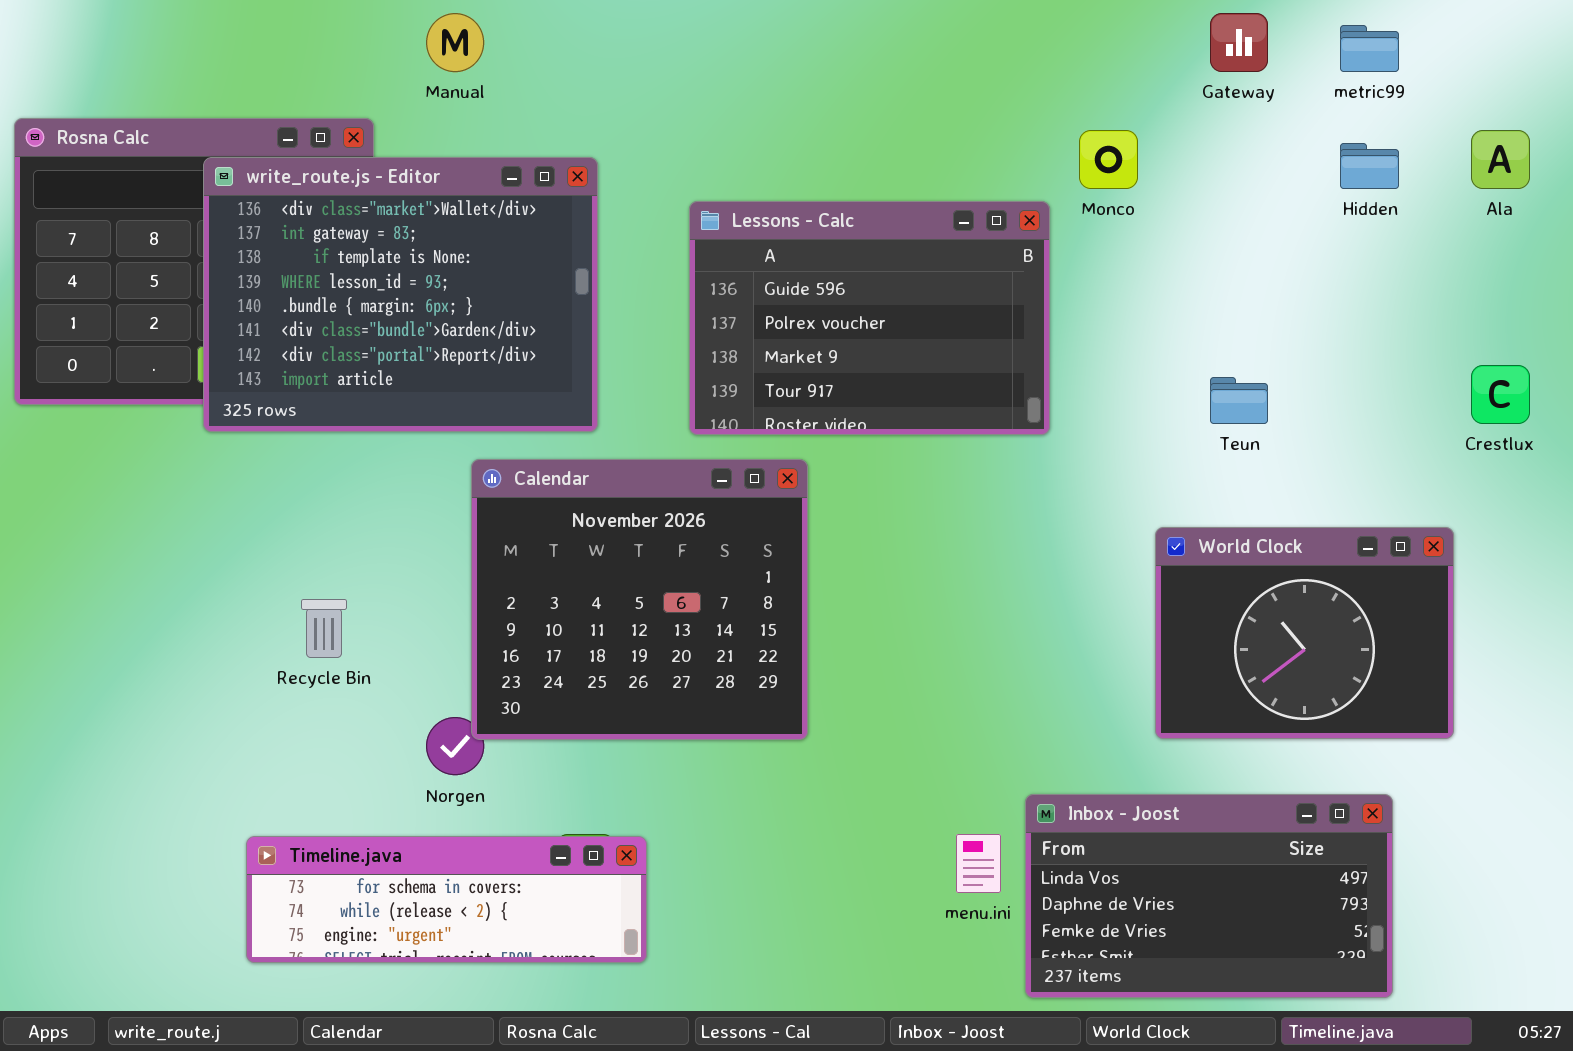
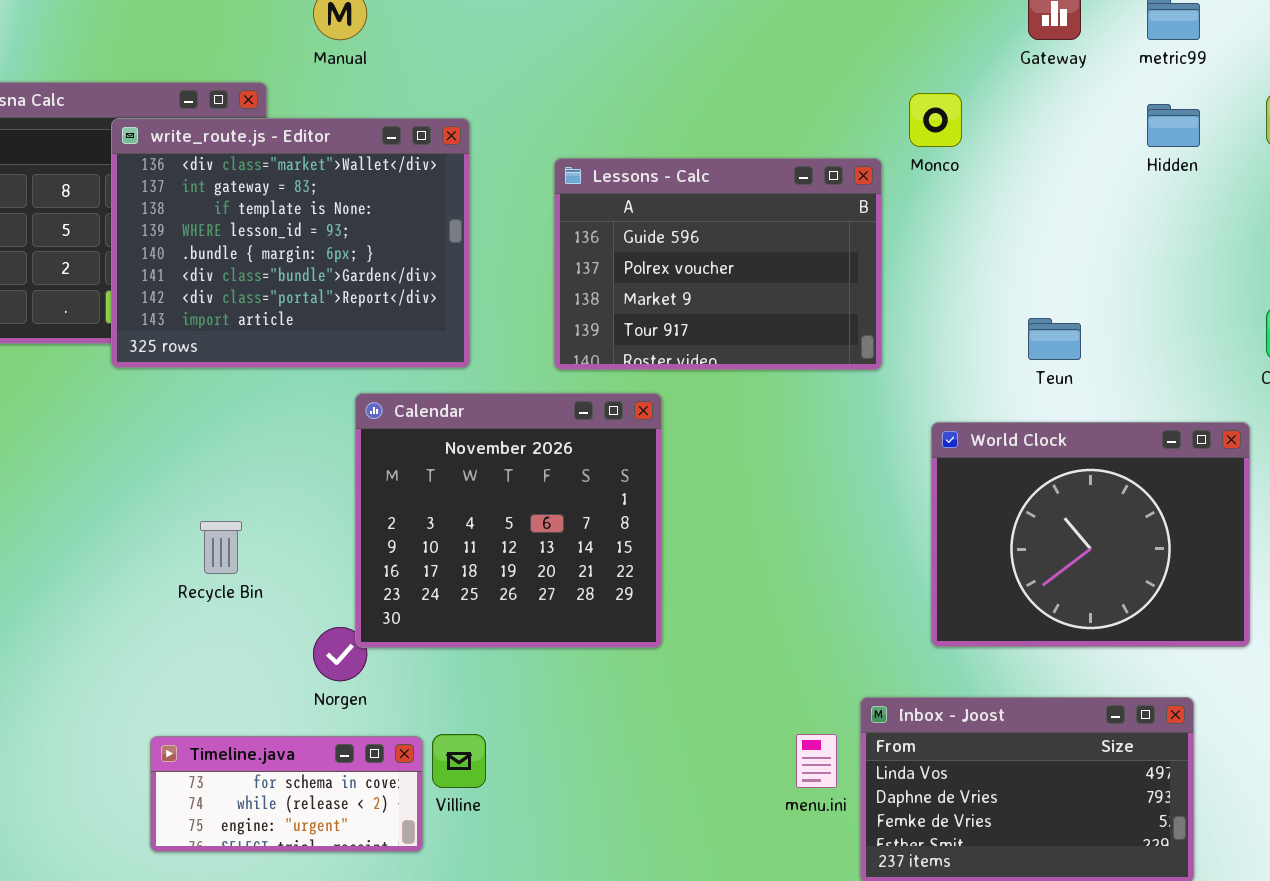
World Clock: [1155,527,1454,739] -> [931,422,1250,647], resized
Timeline.java: [246,836,647,963] -> [150,736,423,852], resized

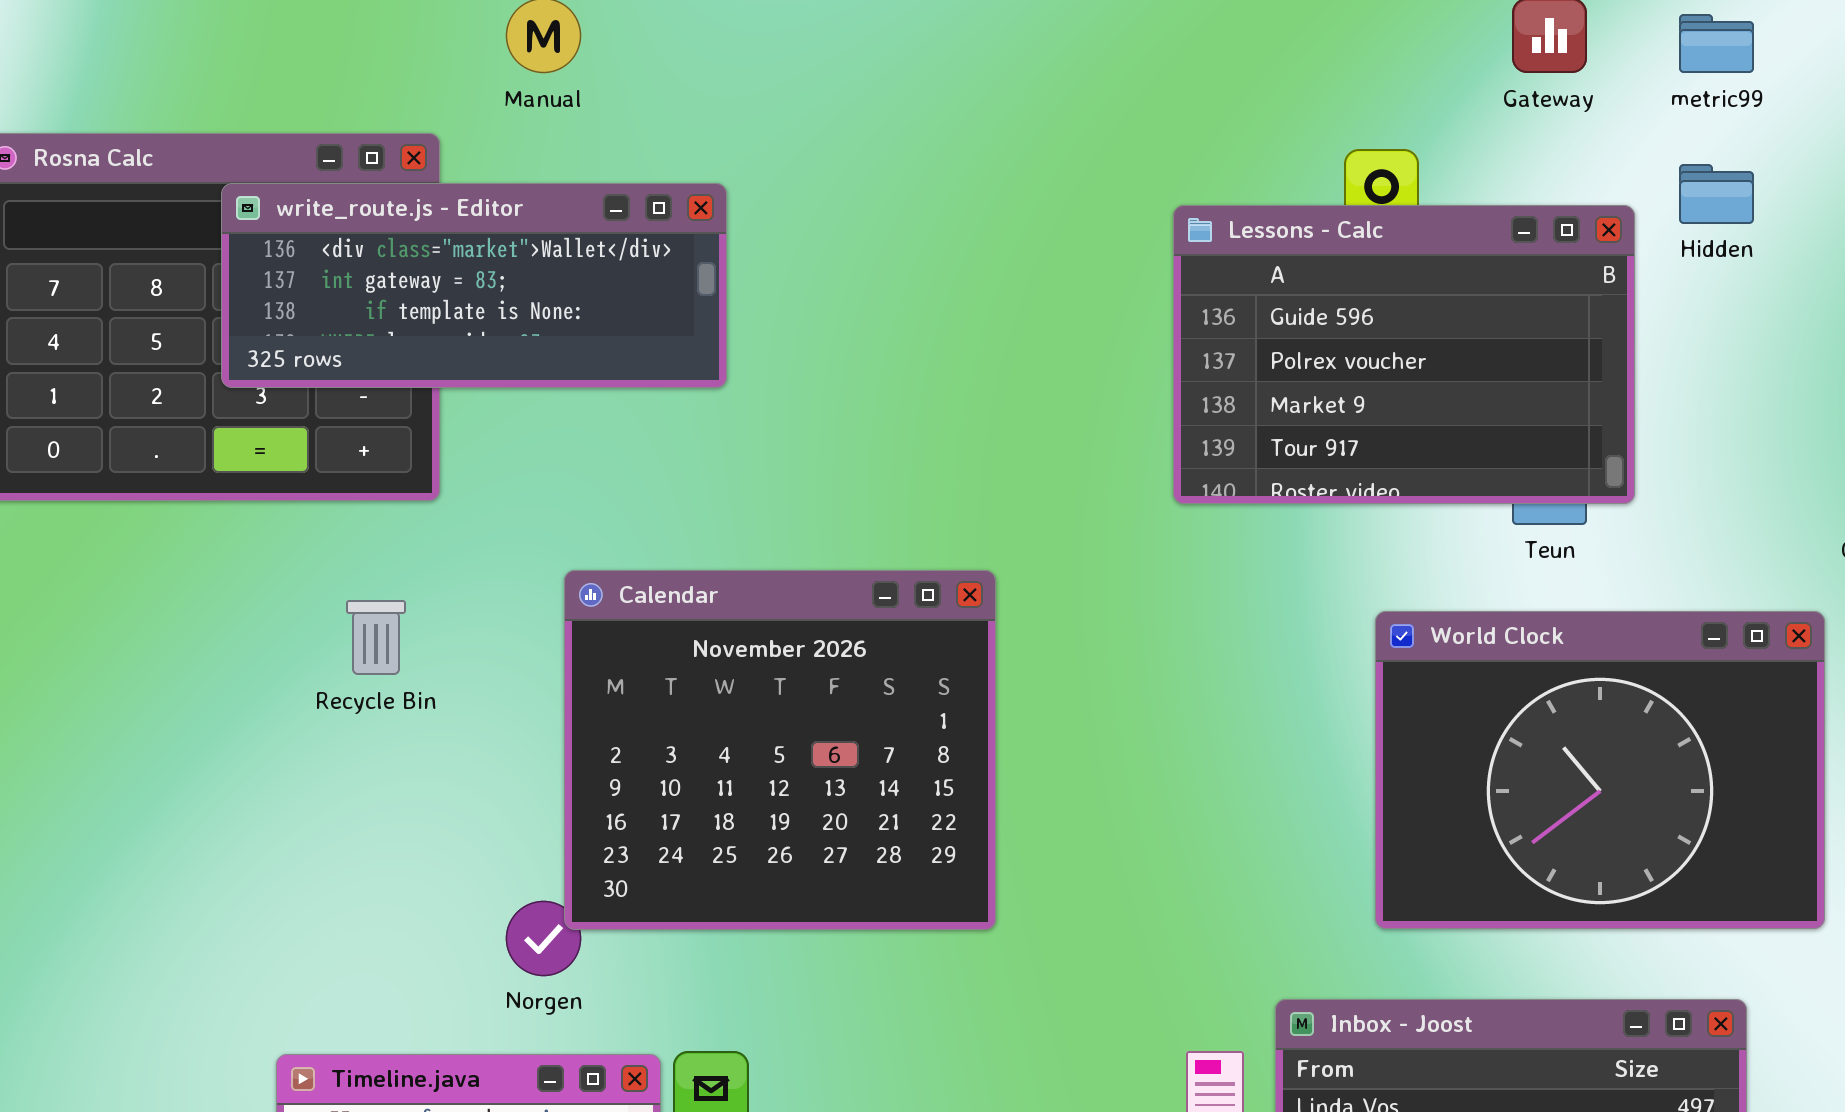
write_route.js - Editor: [111,118,470,368] -> [221,183,727,388], resized
Lessons - Calc: [554,158,882,370] -> [1173,205,1635,504], moved
Recycle Bin: [200,521,242,574] -> [346,600,406,675], moved

